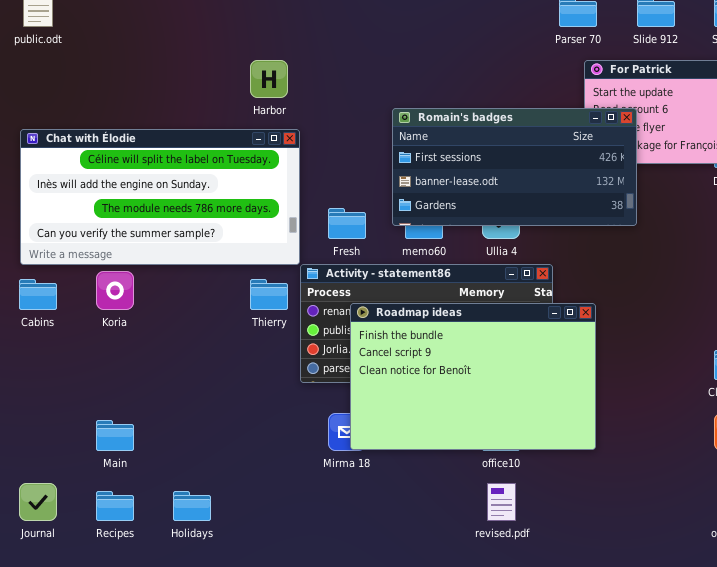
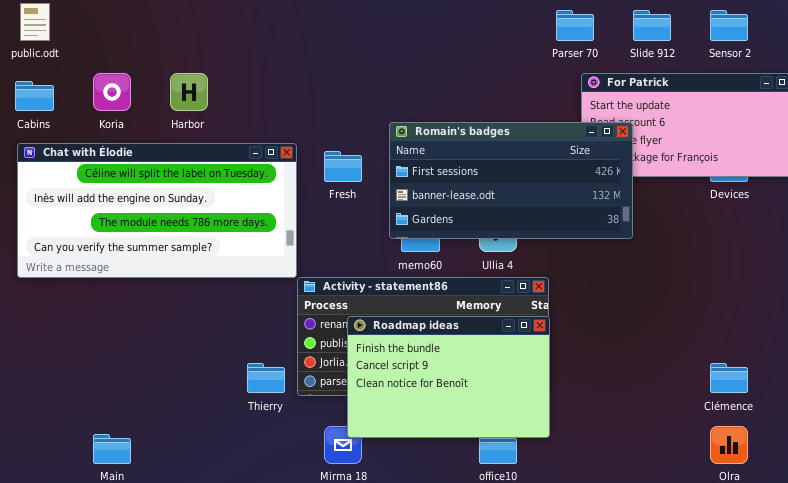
Harbor: [250,60,288,98] -> [170,73,208,111], moved
Fresh: [328,208,366,239] -> [324,151,362,182], moved
Koria: [96,271,134,310] -> [93,73,131,111], moved
Cabins: [19,279,57,310] -> [15,81,54,111], moved
Thierry: [250,279,288,310] -> [247,363,285,393], moved
Roadmap ideas: [350,303,596,450] -> [347,316,550,438], resized

